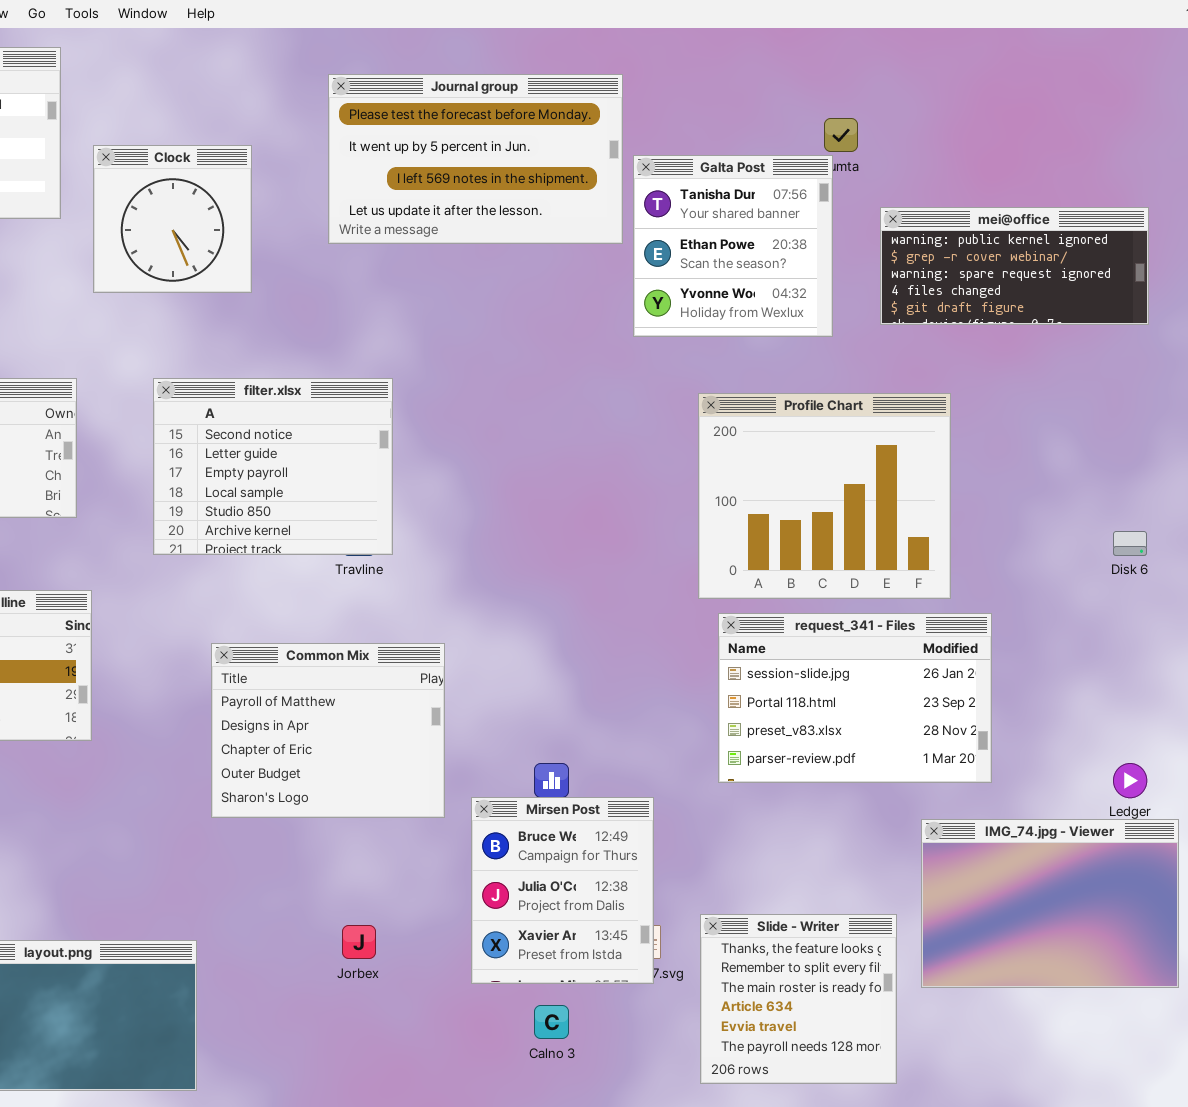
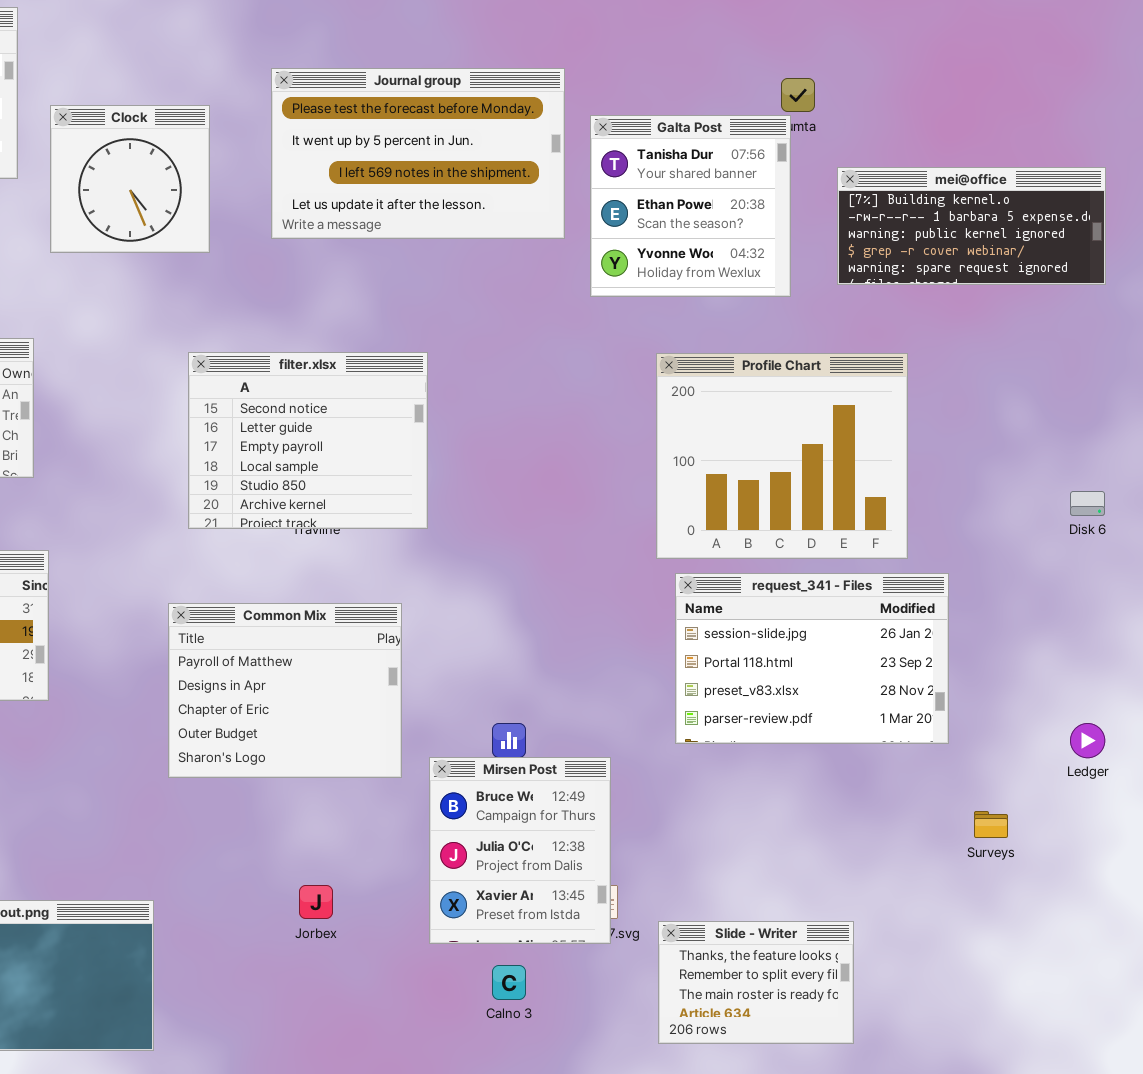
Journal group: [328,74,623,244] -> [271,68,565,239], moved
mei@office: [880,207,1149,325] -> [837,167,1106,285], scrolled up 2 rows
filter.xlsx: [153,378,393,555] -> [188,352,428,529], moved
IMG_74.jpg - Viewer: [921,819,1179,988] -> none, closed
Slide - Writer: [700,914,897,1084] -> [658,921,854,1044], resized

